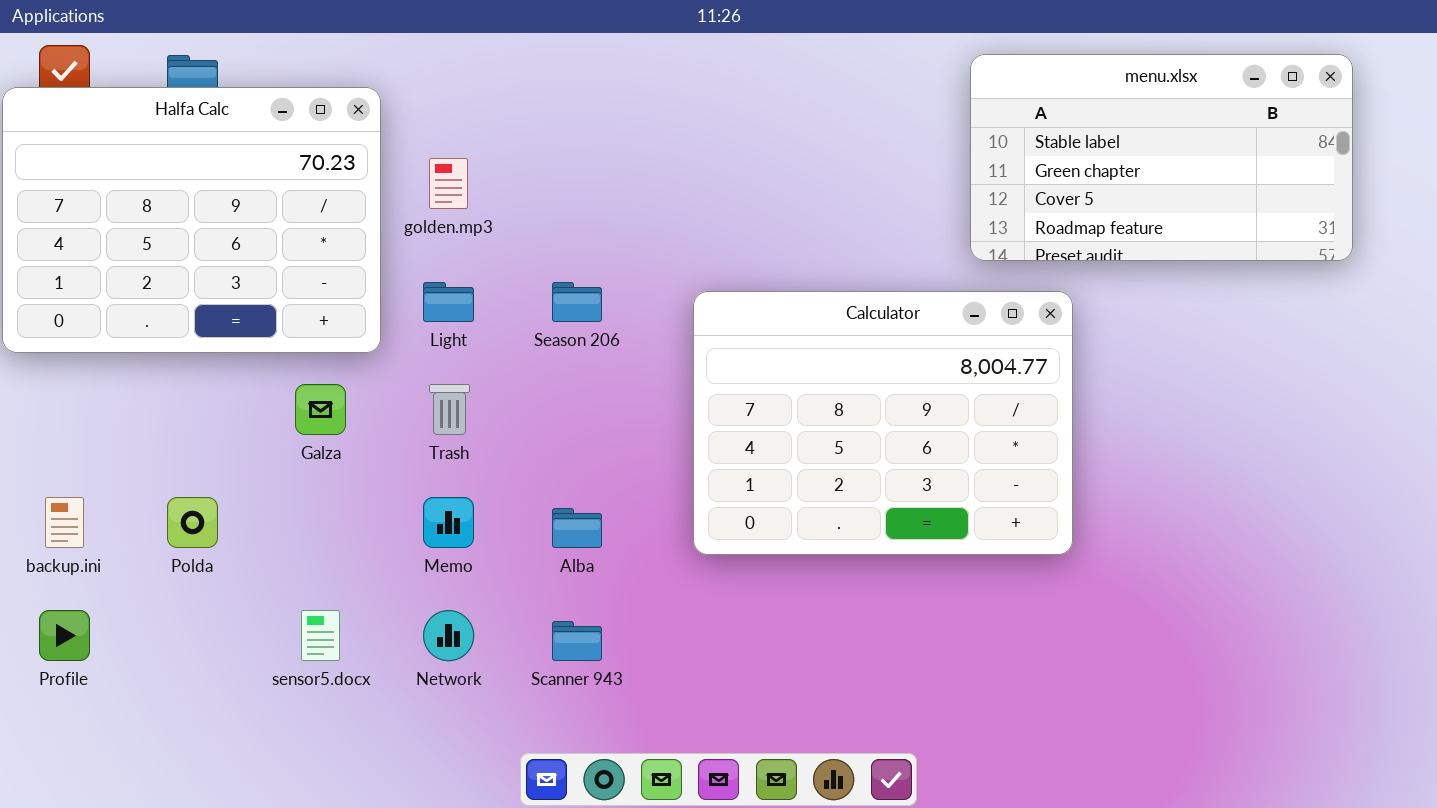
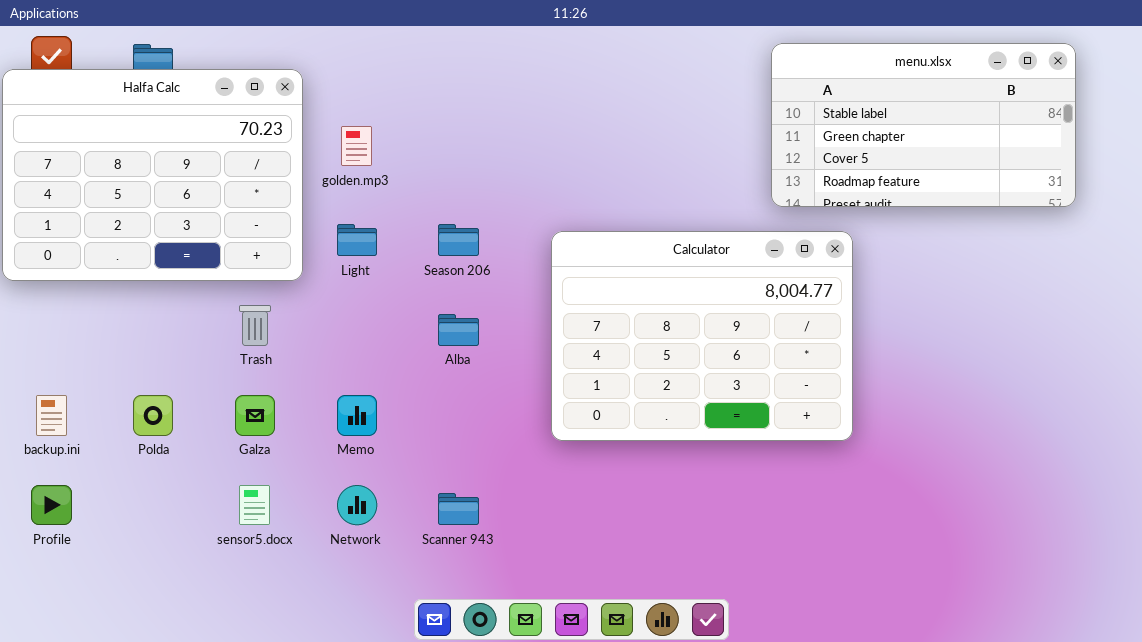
Galza: [295,384,346,435] -> [235,395,275,436], moved
Trash: [429,384,470,435] -> [239,305,271,346], moved
Alba: [552,508,602,548] -> [438,314,479,346], moved

